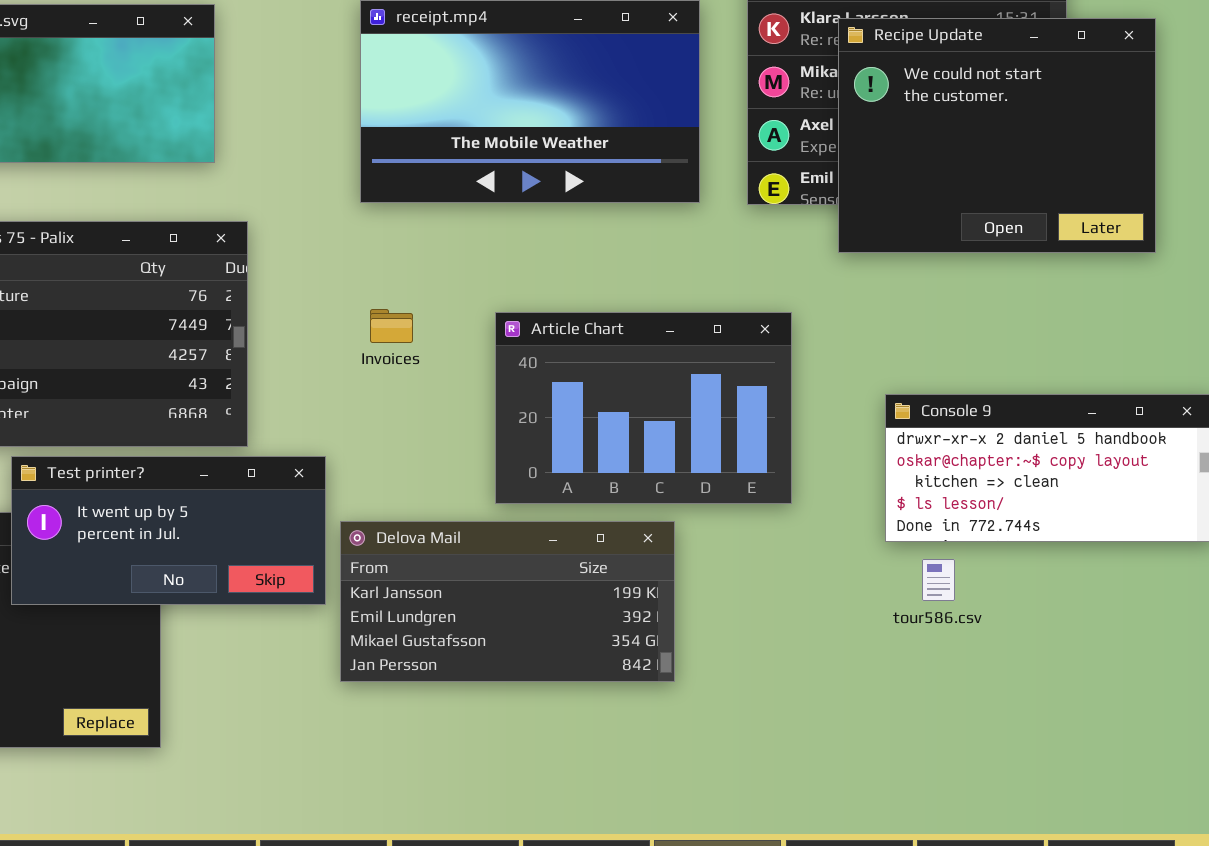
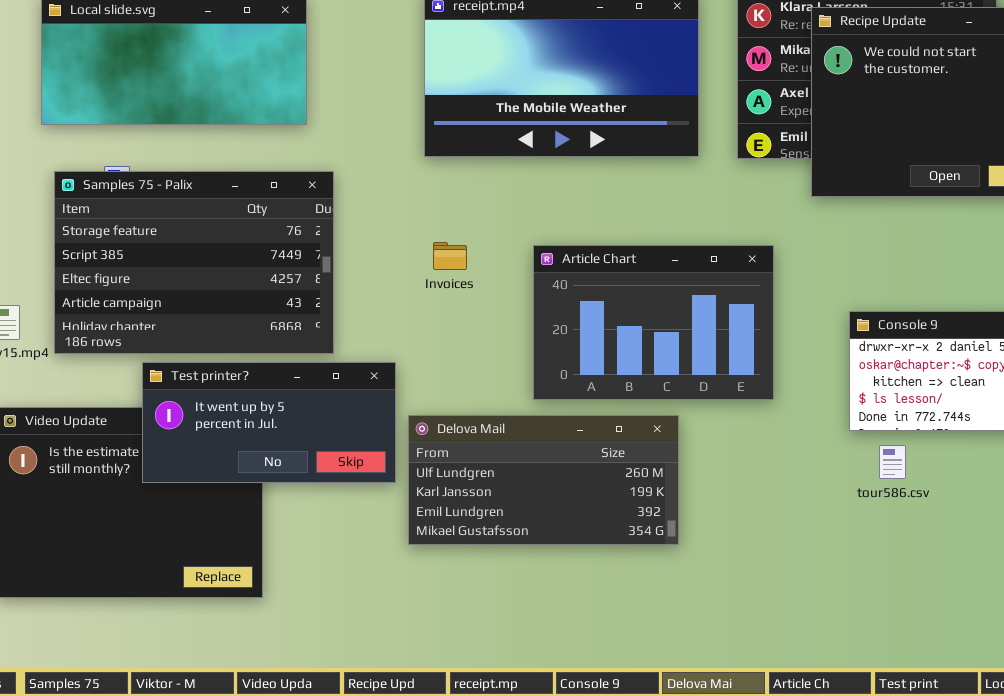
Delova Mail: [340,521,675,682] -> [408,415,679,545], scrolled up 1 row

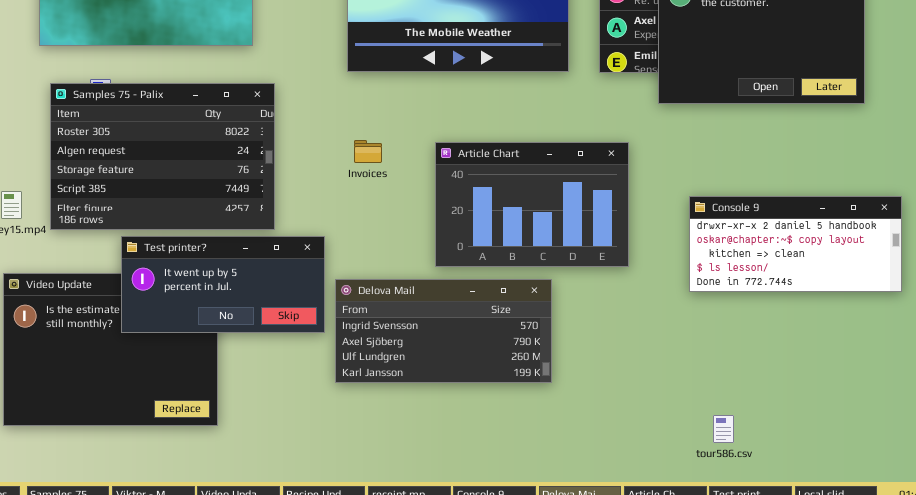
Samples 75 - Palix: [54,171,334,354] -> [50,83,275,230], scrolled up 2 rows
Delova Mail: [408,415,679,545] -> [335,279,552,383], scrolled up 2 rows
tour586.csv: [879,445,906,479] -> [713,415,734,443], moved

